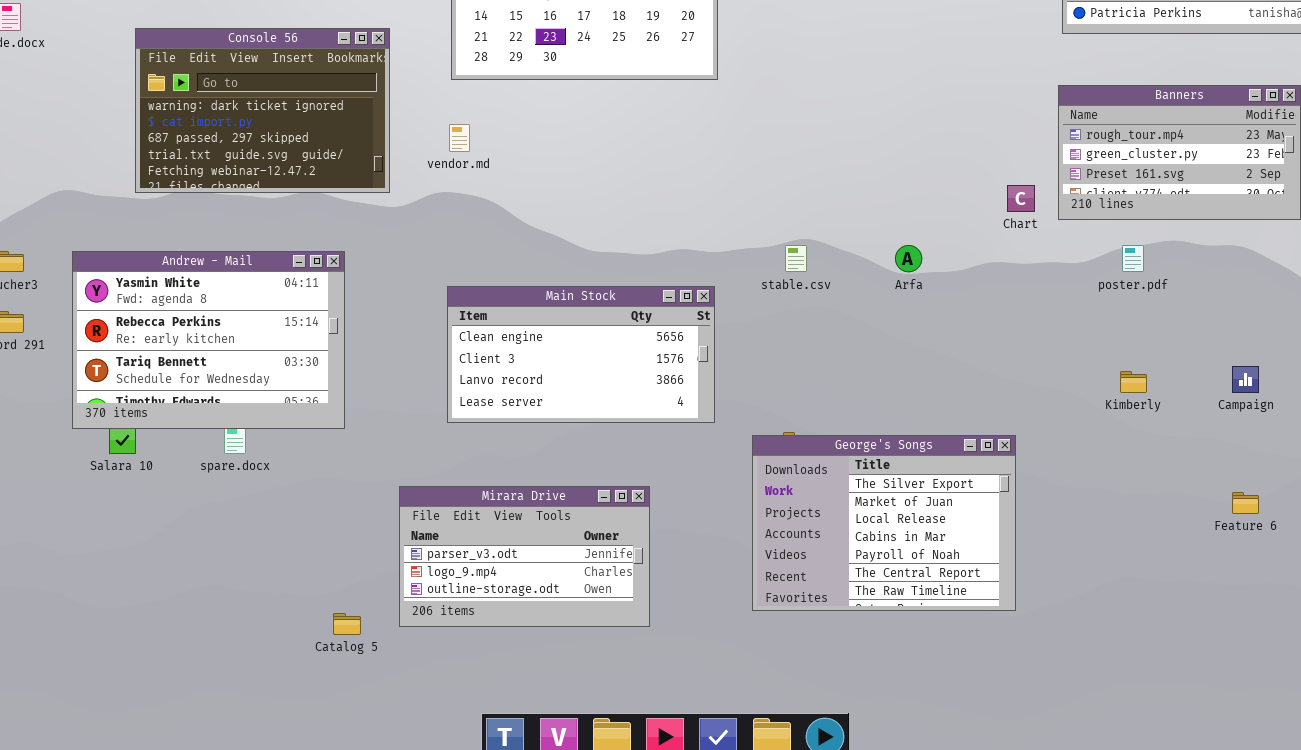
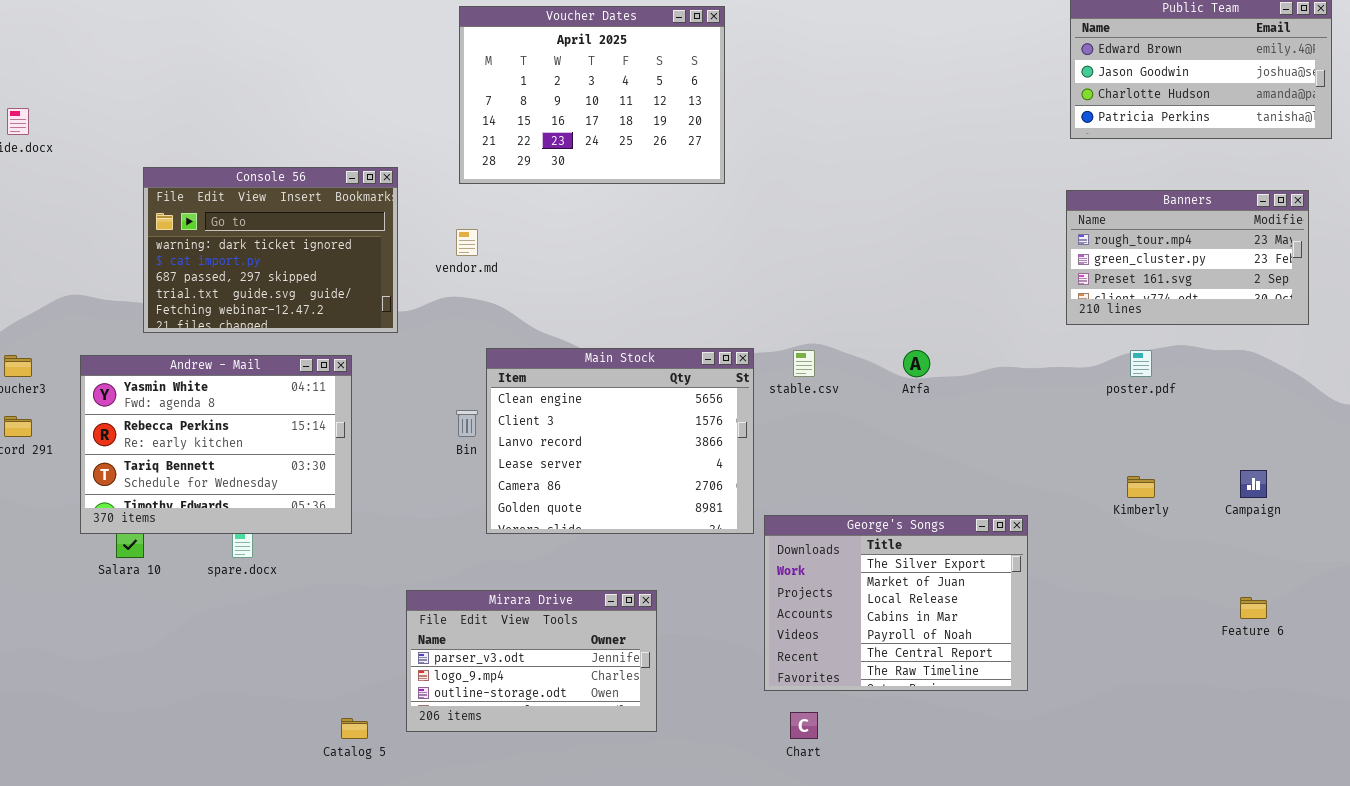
Console 56: [135,28,390,193] -> [143,167,398,333], moved
Chart: [1007,185,1035,212] -> [790,712,818,739], moved
Main Stock: [447,286,715,423] -> [486,348,754,534], moved, resized
George's Songs: [752,435,1016,611] -> [764,515,1028,691], moved

